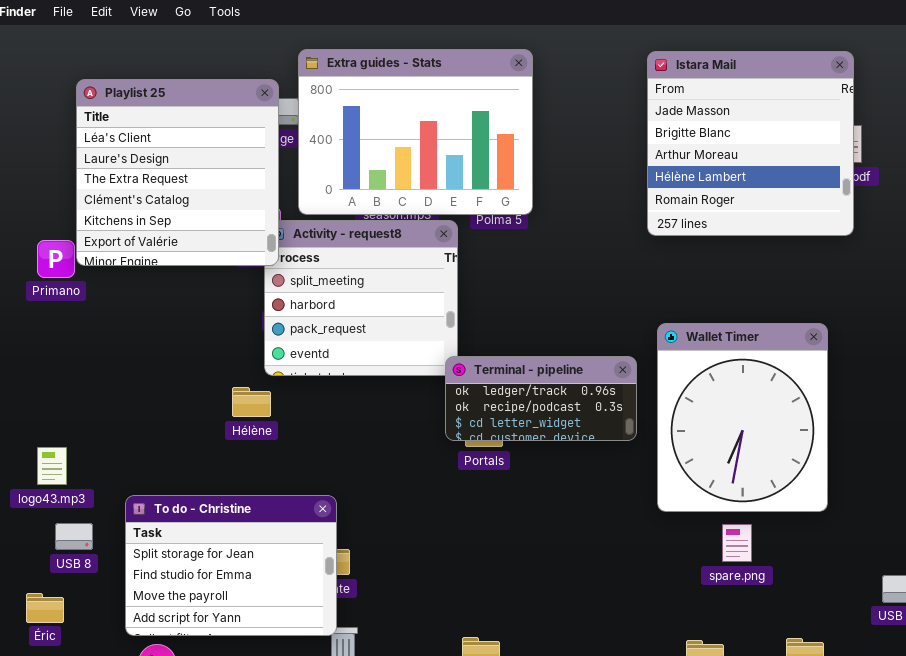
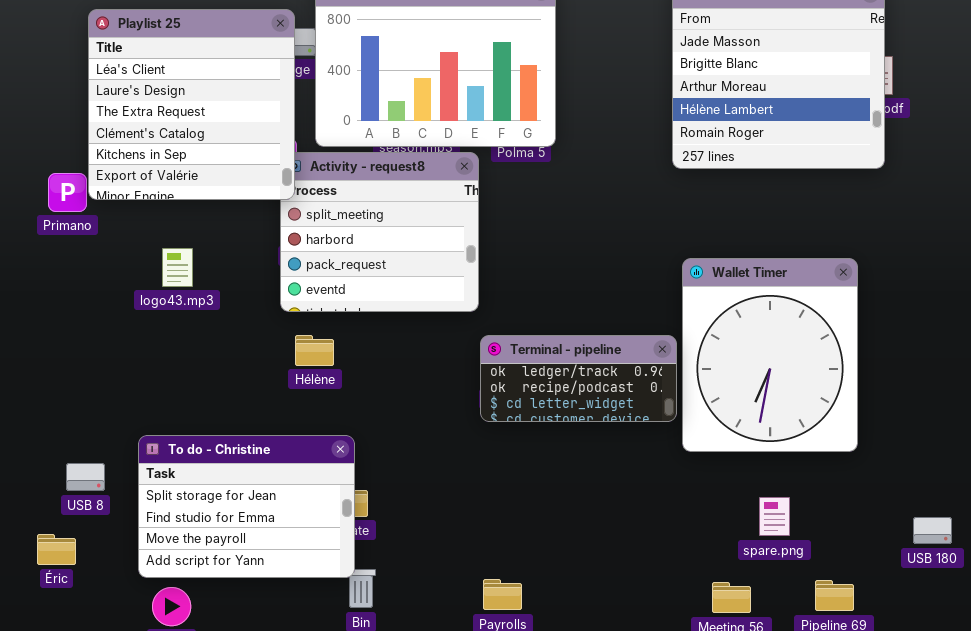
Terminal - pipeline: [445,356,637,441] -> [480,335,677,422], moved
Hélène: [232,387,271,417] -> [295,335,334,366], moved
logo43.mp3: [37,447,67,485] -> [162,248,193,287], moved
spare.png: [722,524,752,562] -> [759,497,790,536], moved

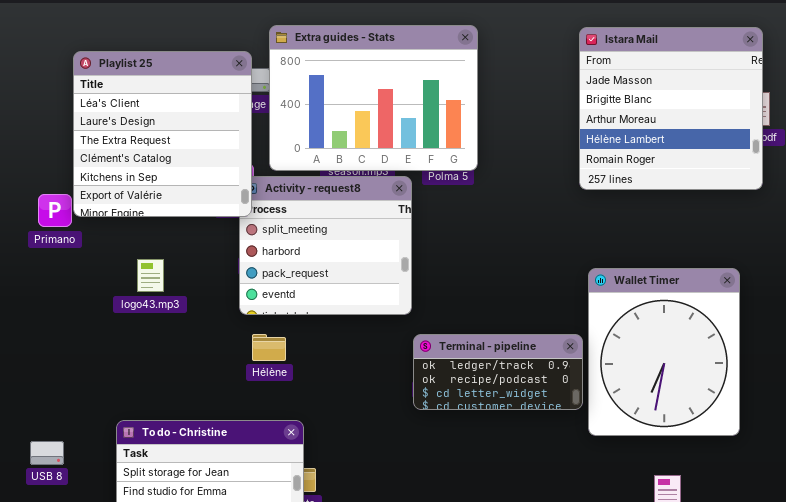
USB 8: [66,463,105,491] -> [30,441,64,465], moved

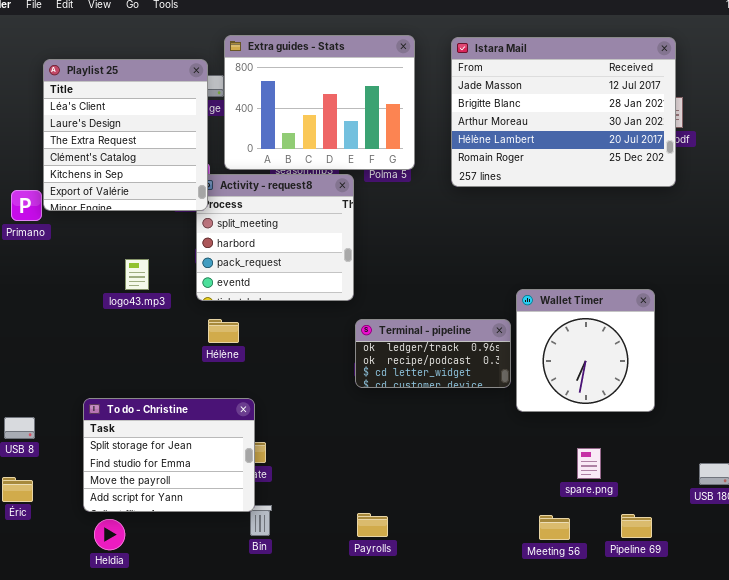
Istara Mail: [579,27,763,190] -> [451,37,676,187], resized
logo43.mp3: [137,259,164,292] -> [125,259,149,290], moved
Wallet Timer: [588,268,740,436] -> [516,289,655,412], resized

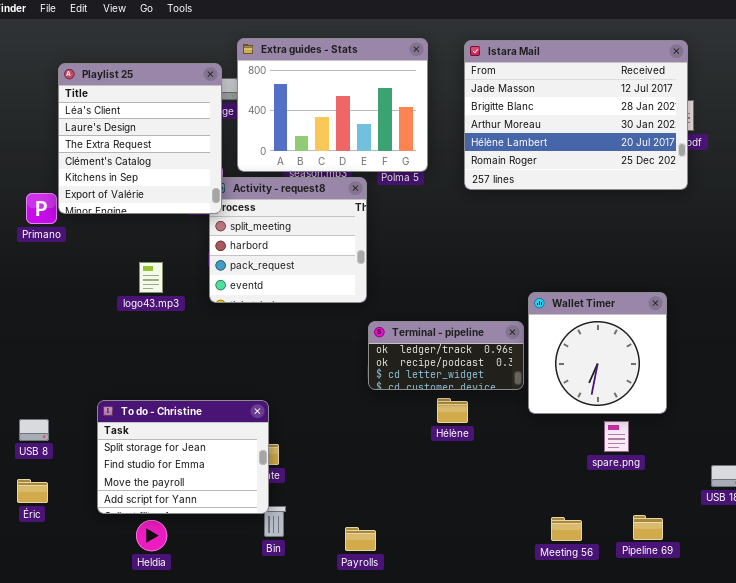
Hélène: [208,319,239,343] -> [437,398,468,423], moved
spare.png: [577,448,601,479] -> [604,421,629,452], moved
Payrolls: [357,513,388,537] -> [345,527,376,551], moved
Heldia: [94,519,125,550] -> [136,520,167,551], moved

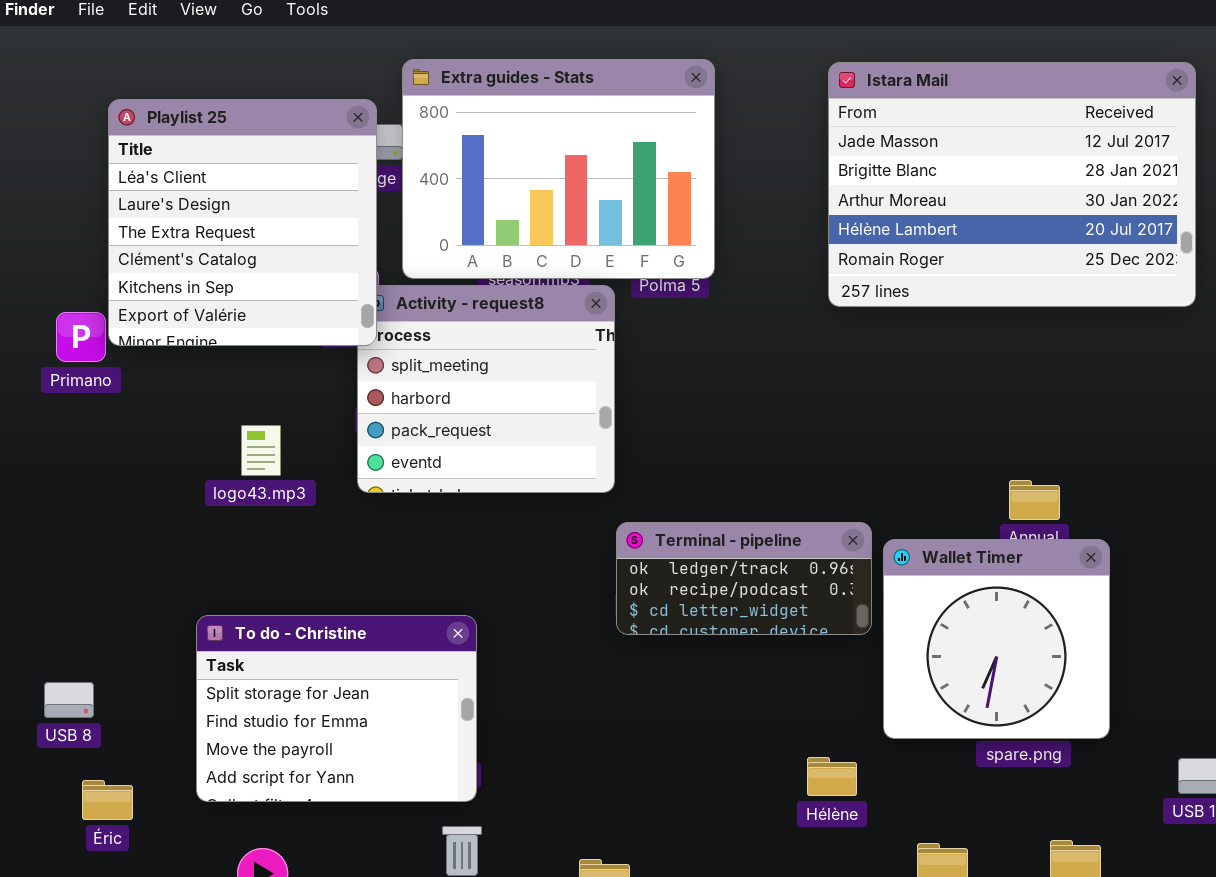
Istara Mail: [464,40,688,190] -> [828,62,1196,307], moved
Wallet Timer: [528,292,667,414] -> [883,539,1110,739], moved
Hélène: [437,398,468,423] -> [807,757,857,796], moved
To do - Christine: [97,400,269,514] -> [196,615,477,802], moved
Éric: [17,479,48,503] -> [82,780,133,820], moved

